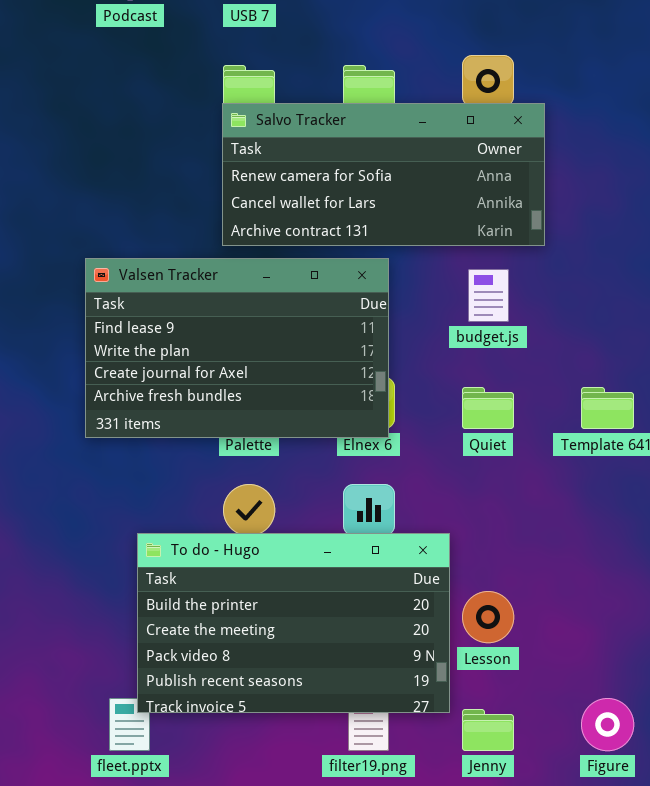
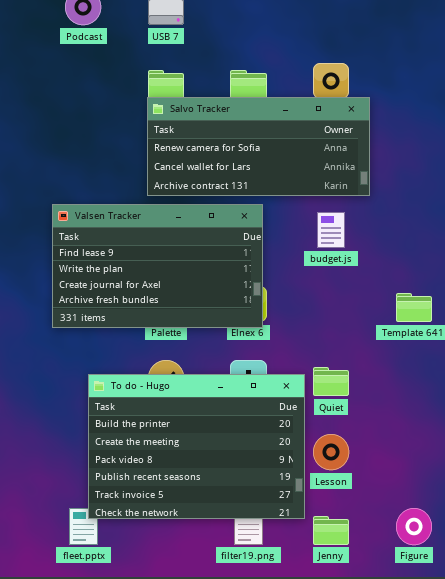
Quiet: [462,387,514,429] -> [313,367,349,396], moved
To do - Hugo: [137,533,450,713] -> [88,374,305,519], resized

